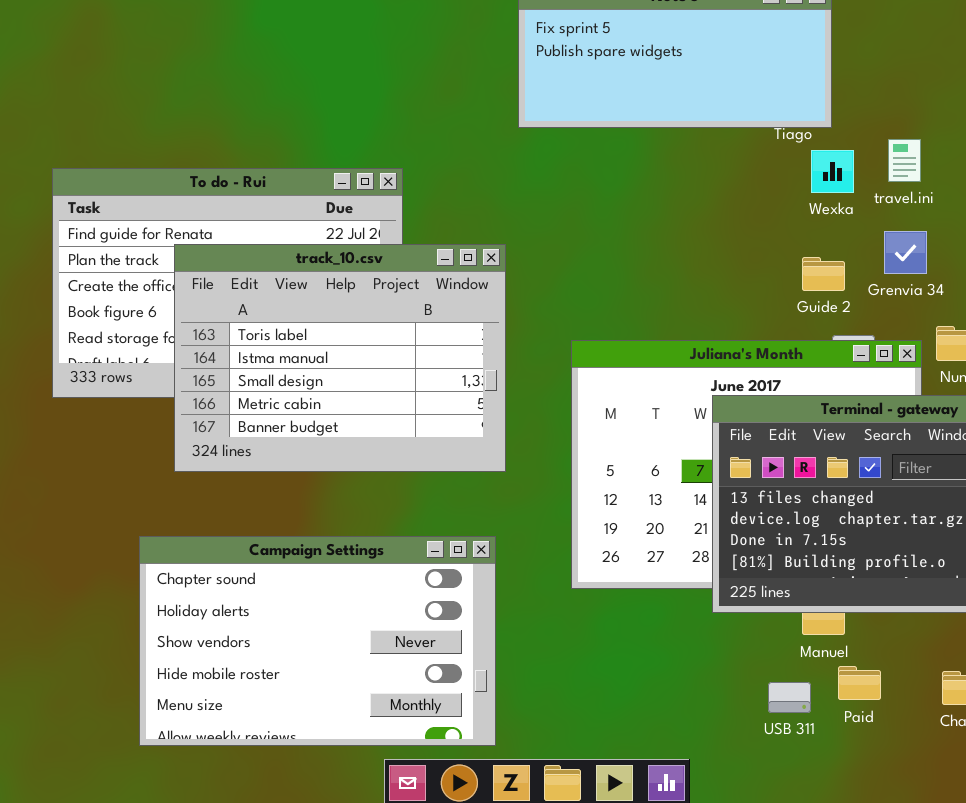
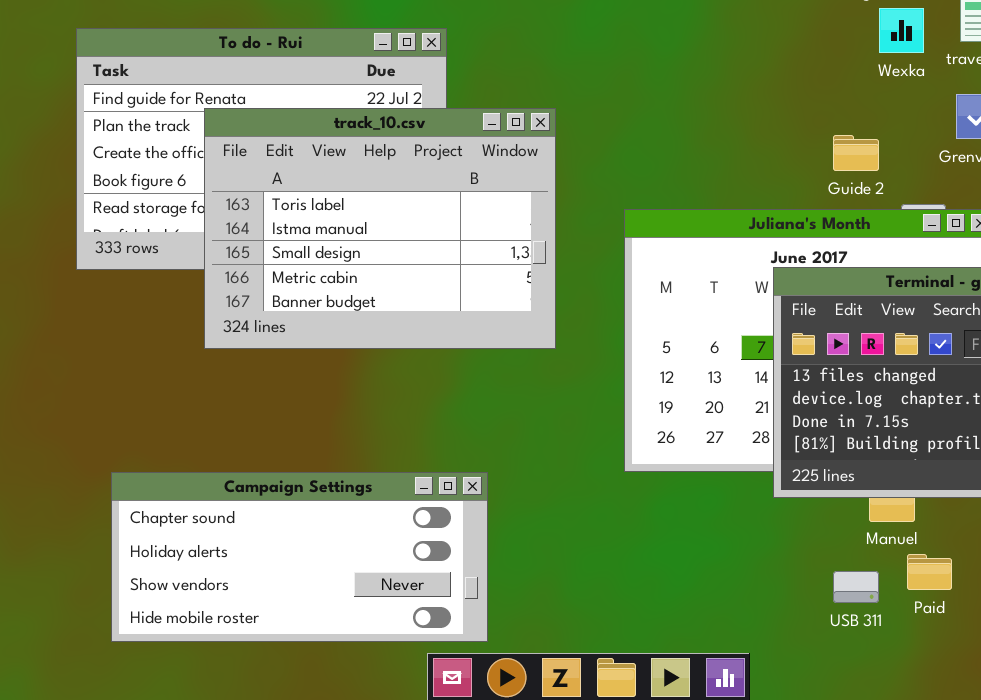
Guide 2: [802,257,845,291] -> [833,135,879,171], moved
Campaign Settings: [139,536,496,746] -> [111,472,488,642], moved, resized

